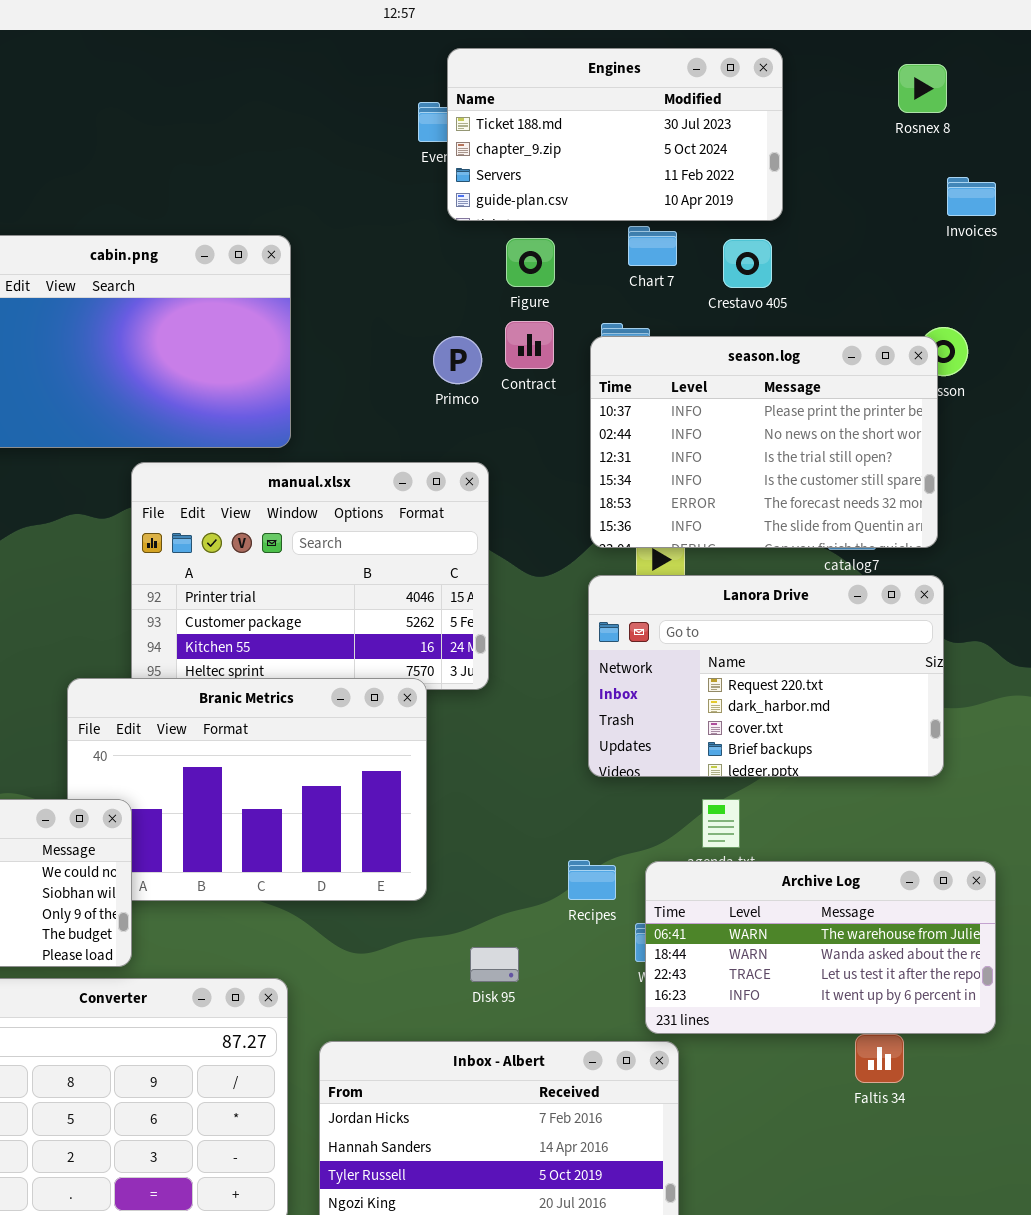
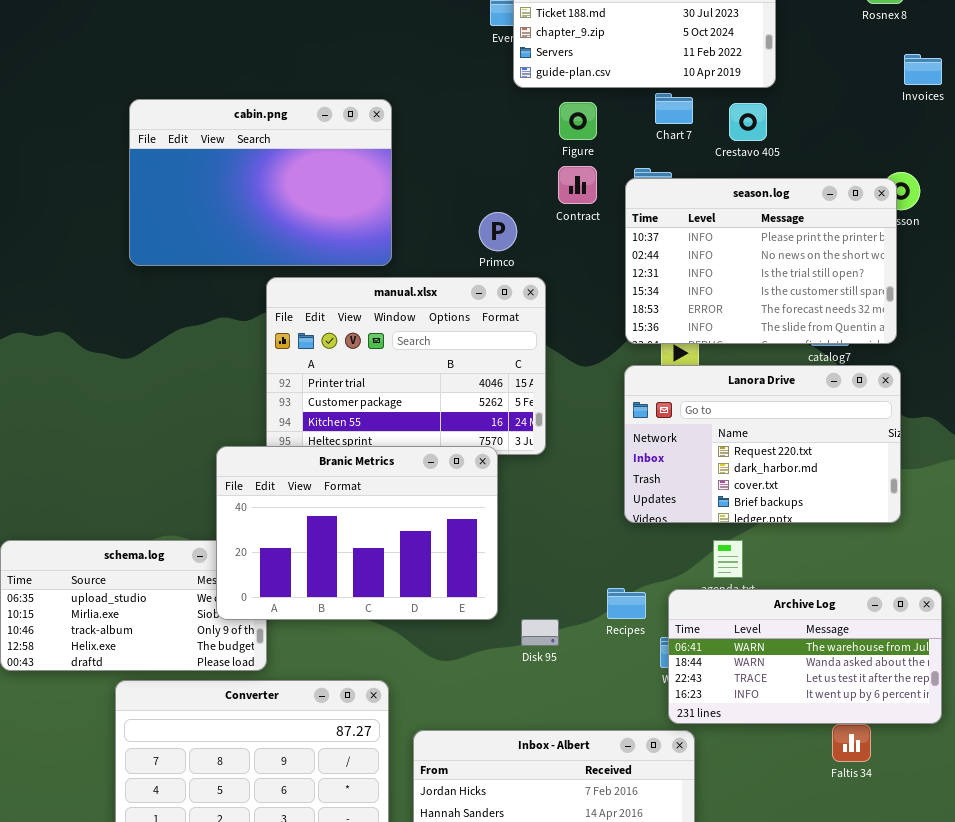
Primco: [433,336,482,384] -> [479,212,517,251], moved
Branic Metrics: [67,678,427,901] -> [216,446,498,620], raised
Disk 95: [470,947,519,982] -> [521,619,559,646], moved

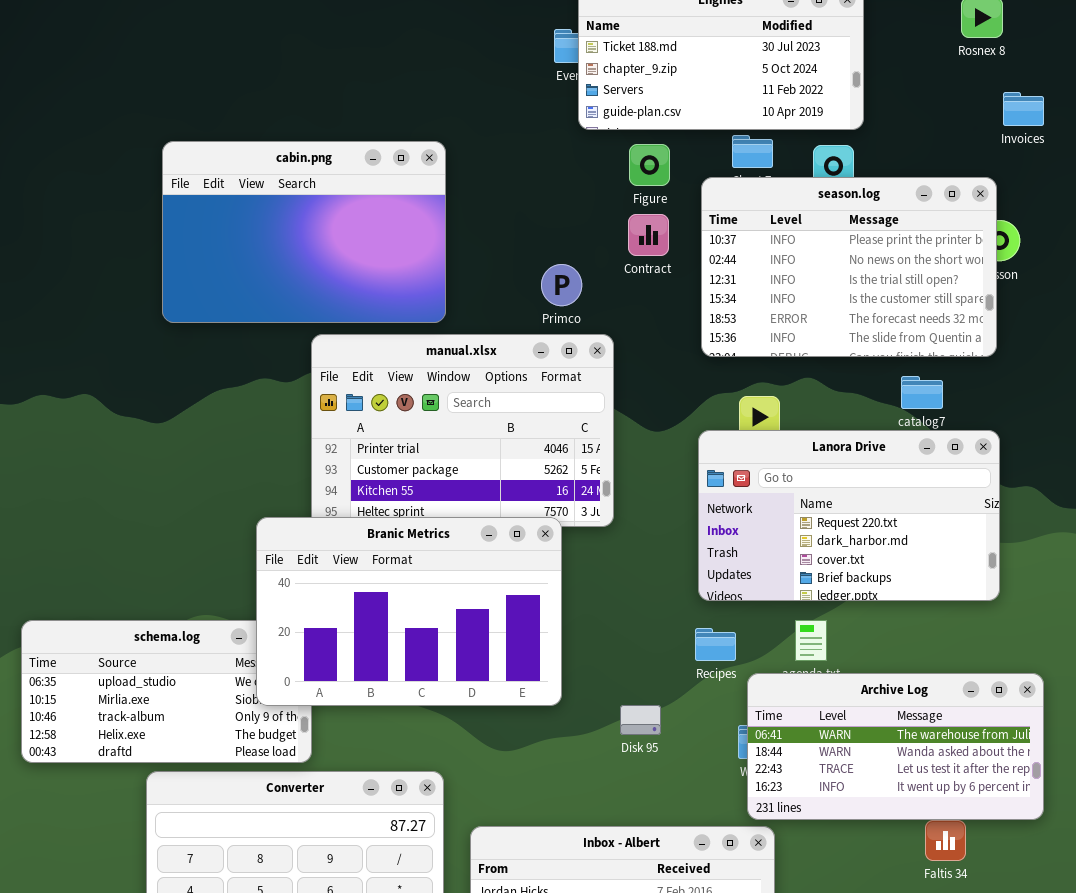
season.log: [625,178,897,344] -> [701,177,997,357], moved
Recipes: [607,588,646,619] -> [695,628,736,661], moved
Disk 95: [521,619,559,646] -> [620,705,661,735], moved

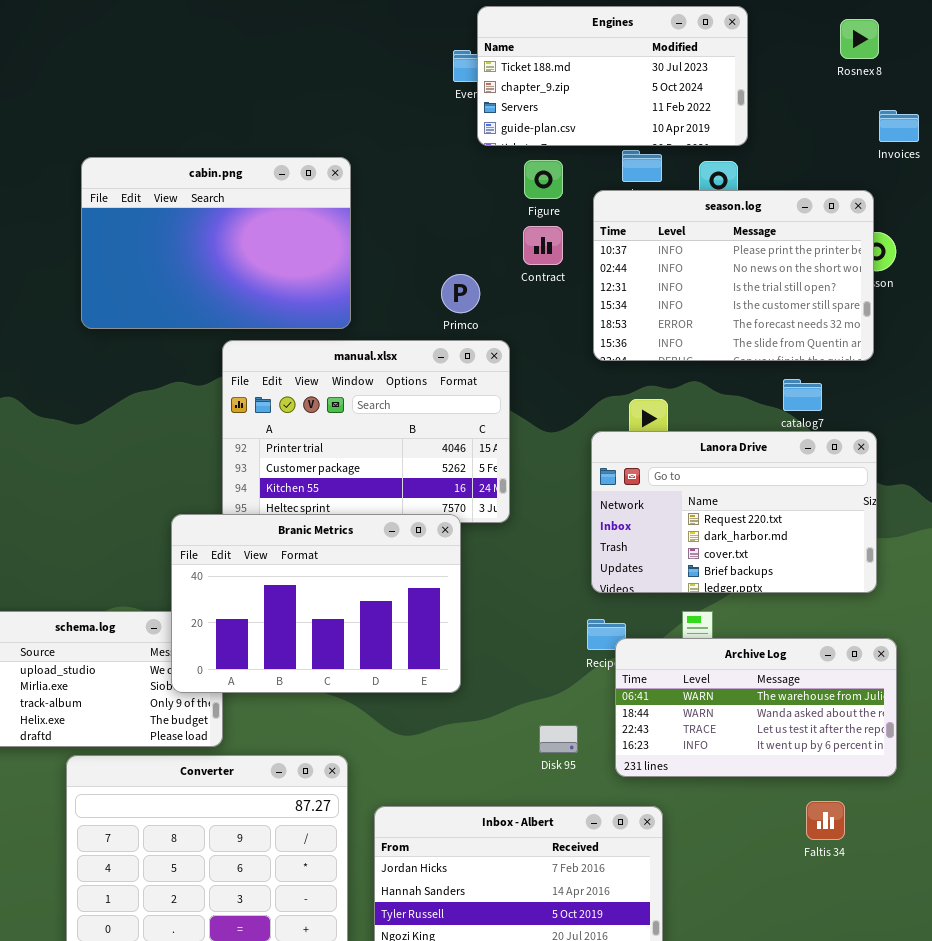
Archive Log: [747,673,1044,820] -> [615,638,897,777], moved
Disk 95: [620,705,661,735] -> [539,725,578,753], moved

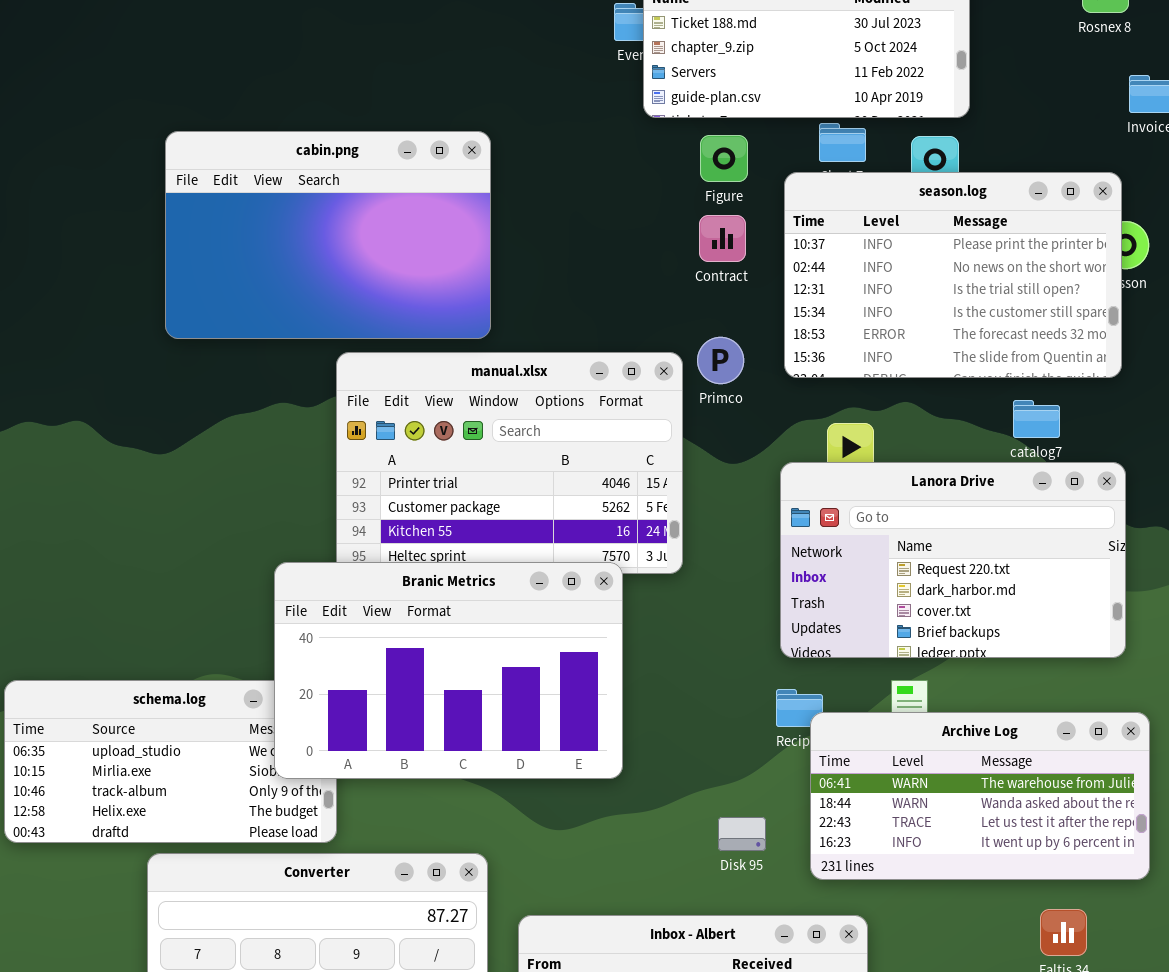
Primco: [441,274,480,313] -> [697,337,744,384], moved

